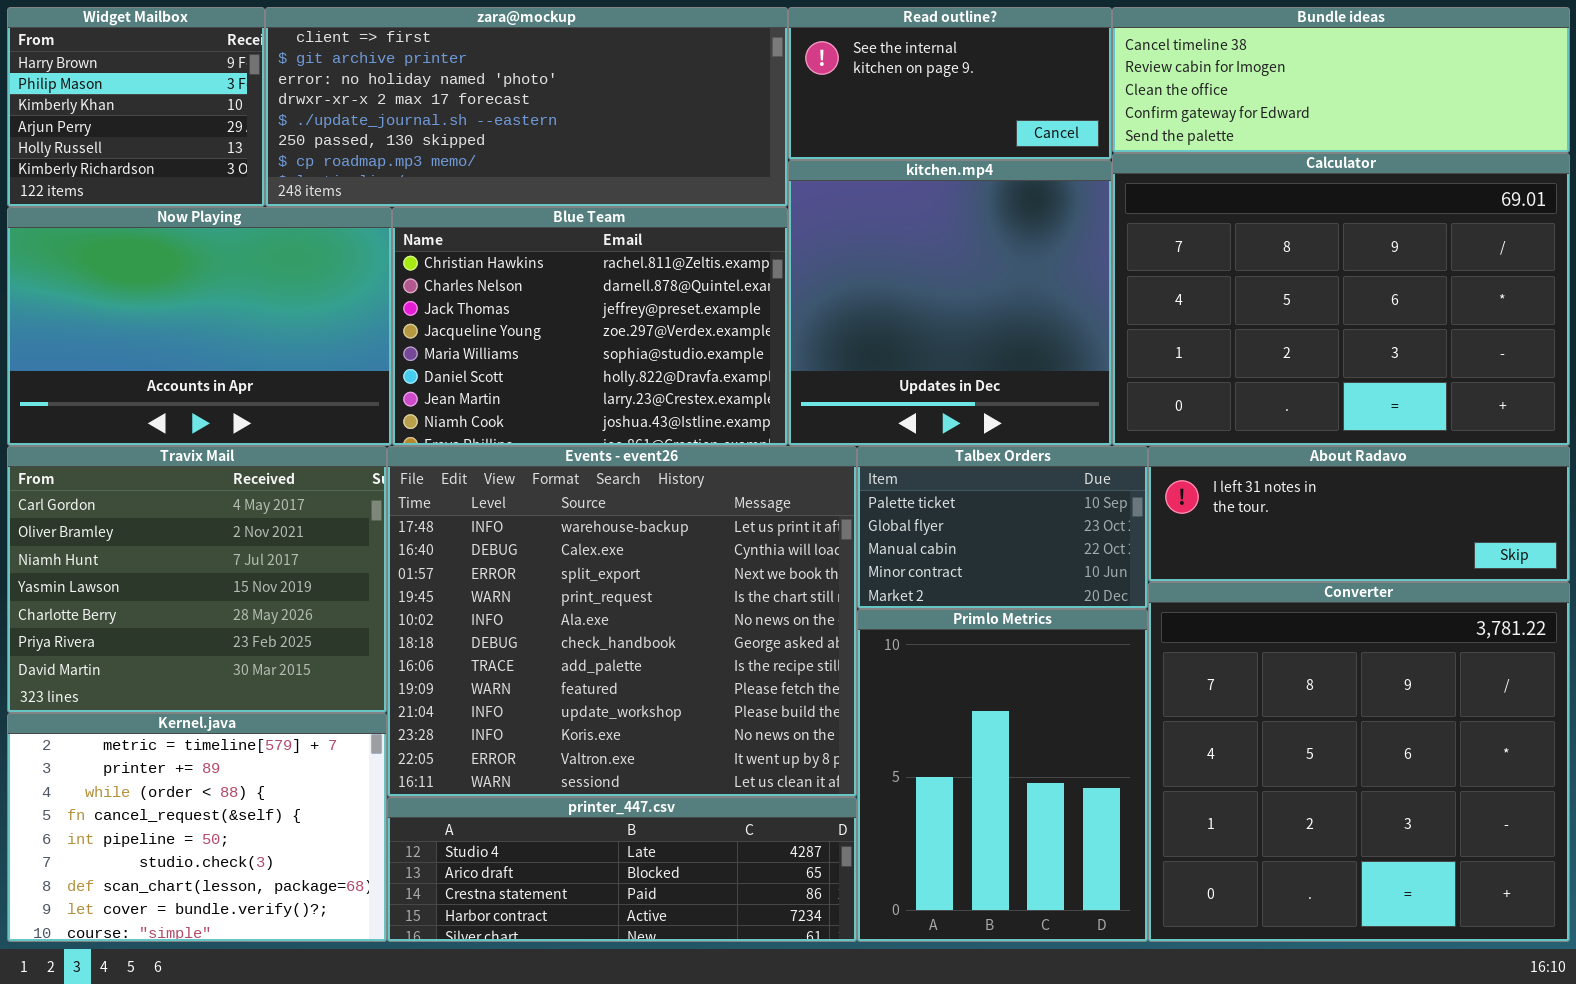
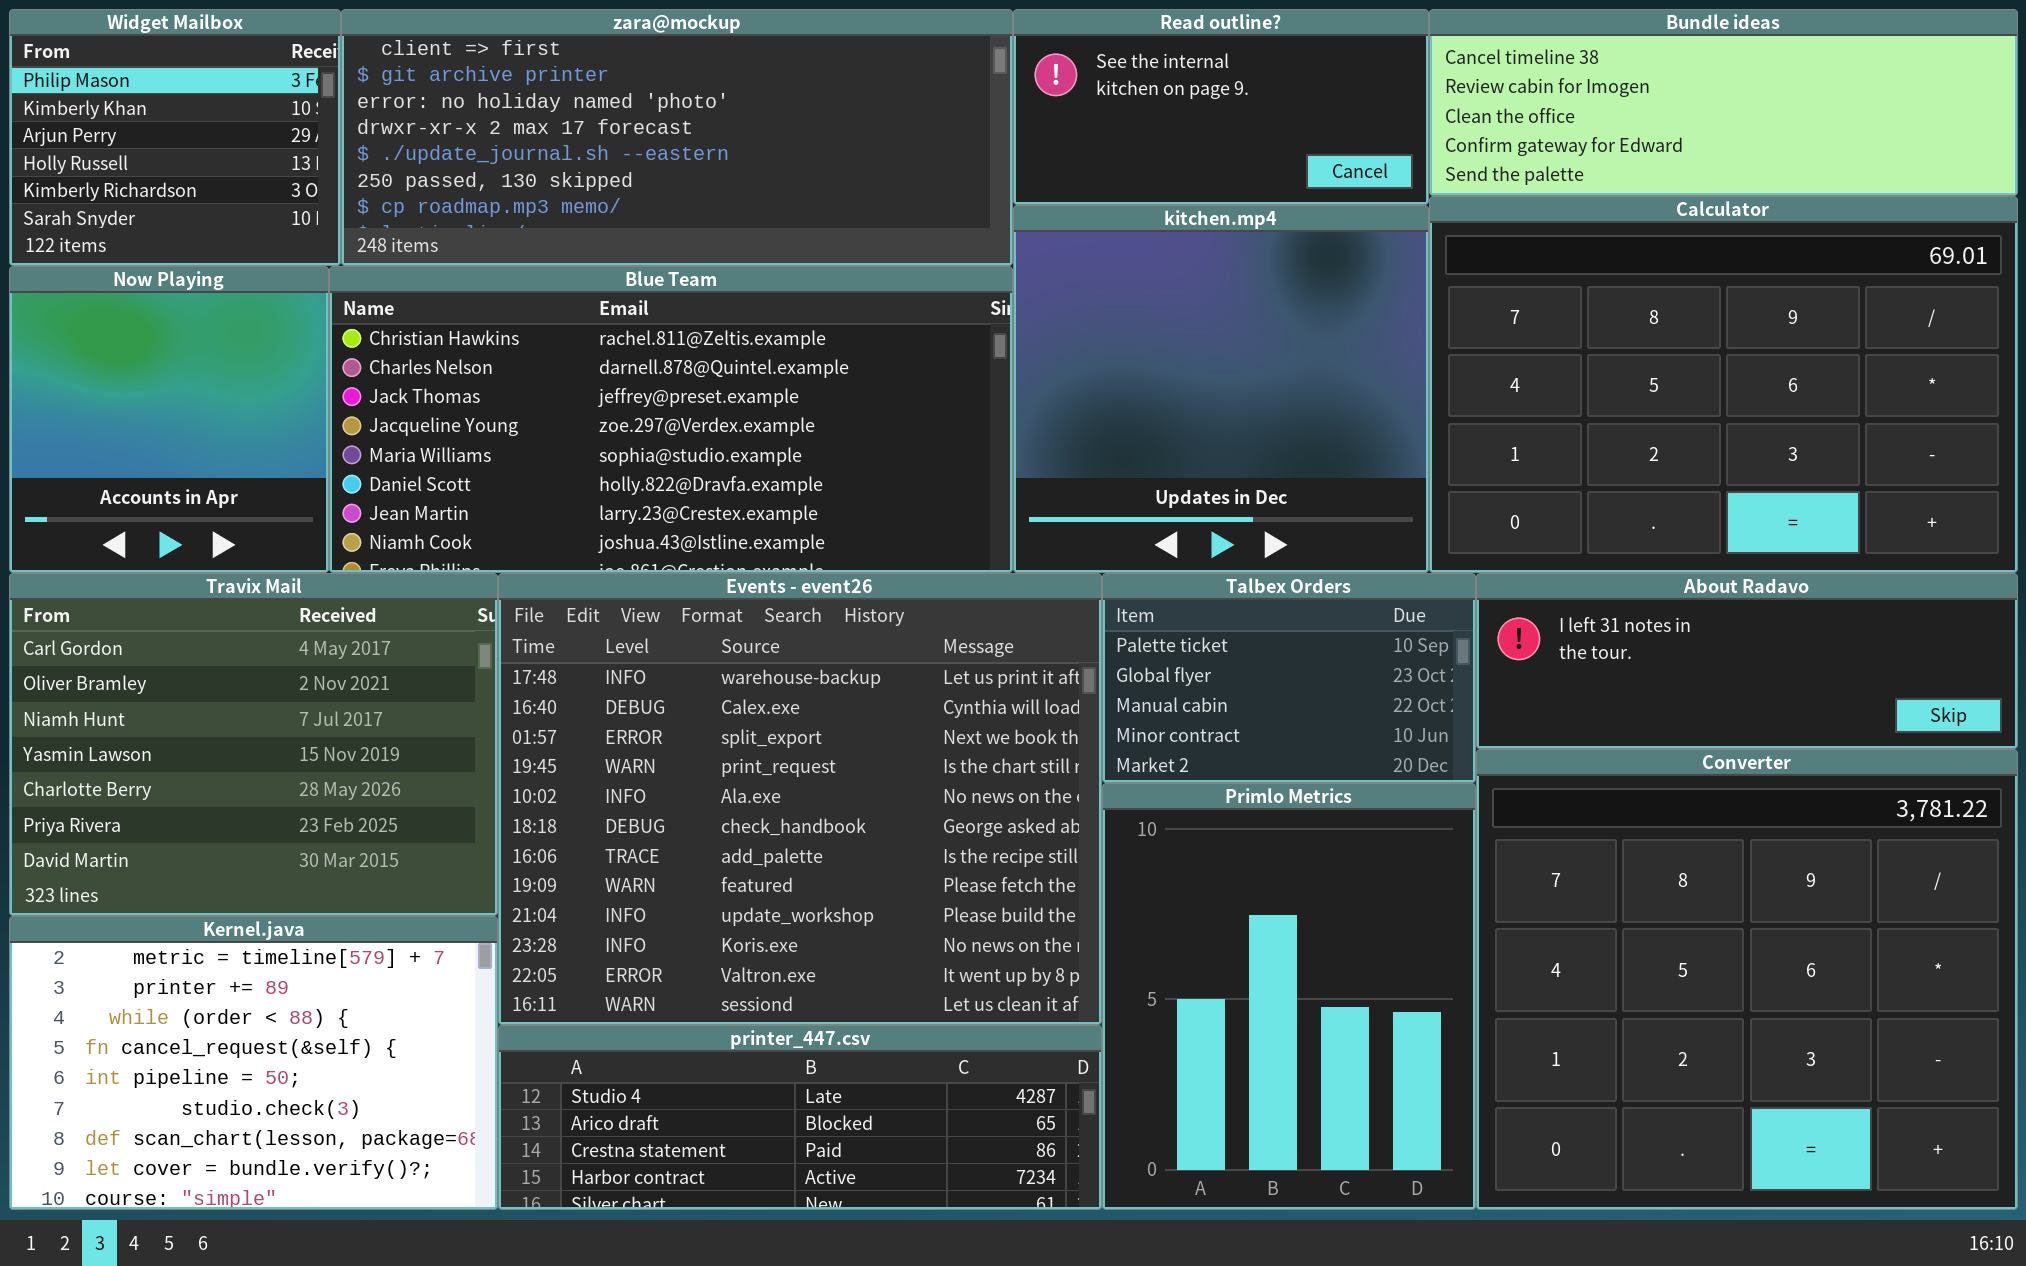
Widget Mailbox: [7,7,265,207] -> [9,9,341,266], scrolled down 1 row
Now Playing: [7,207,392,446] -> [9,266,329,573], resized
Blue Team: [392,207,788,446] -> [329,266,1013,573], resized

